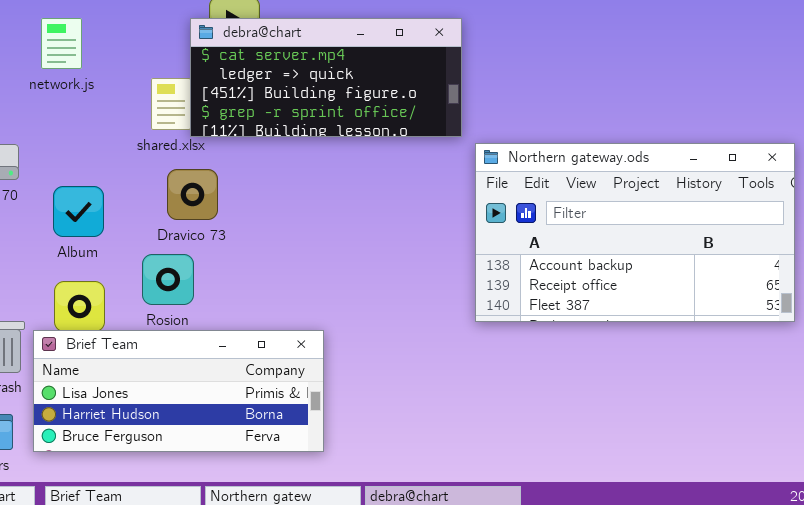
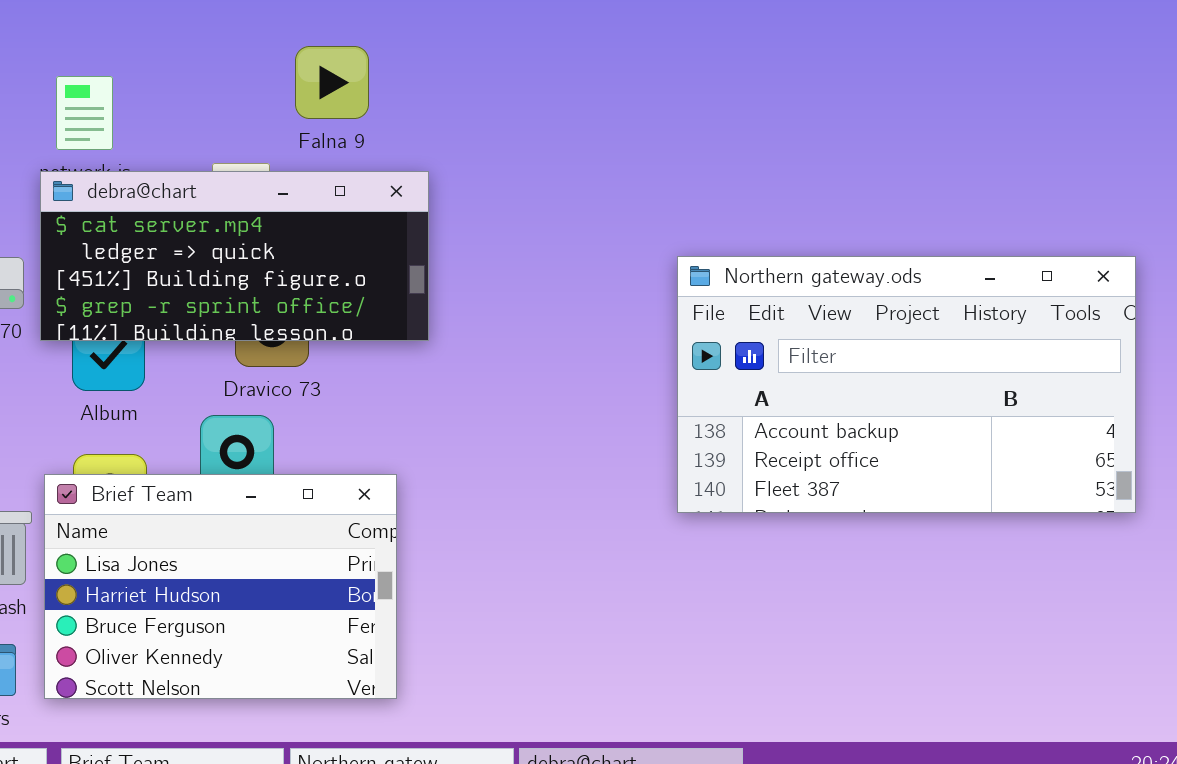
debra@chart: [190,18,462,137] -> [40,171,429,341], moved
Brief Team: [33,330,324,452] -> [44,474,397,699], resized

